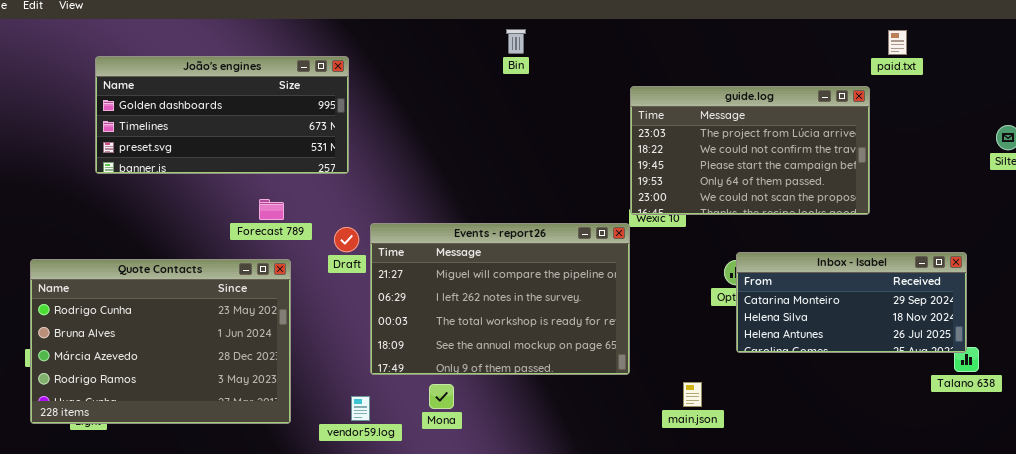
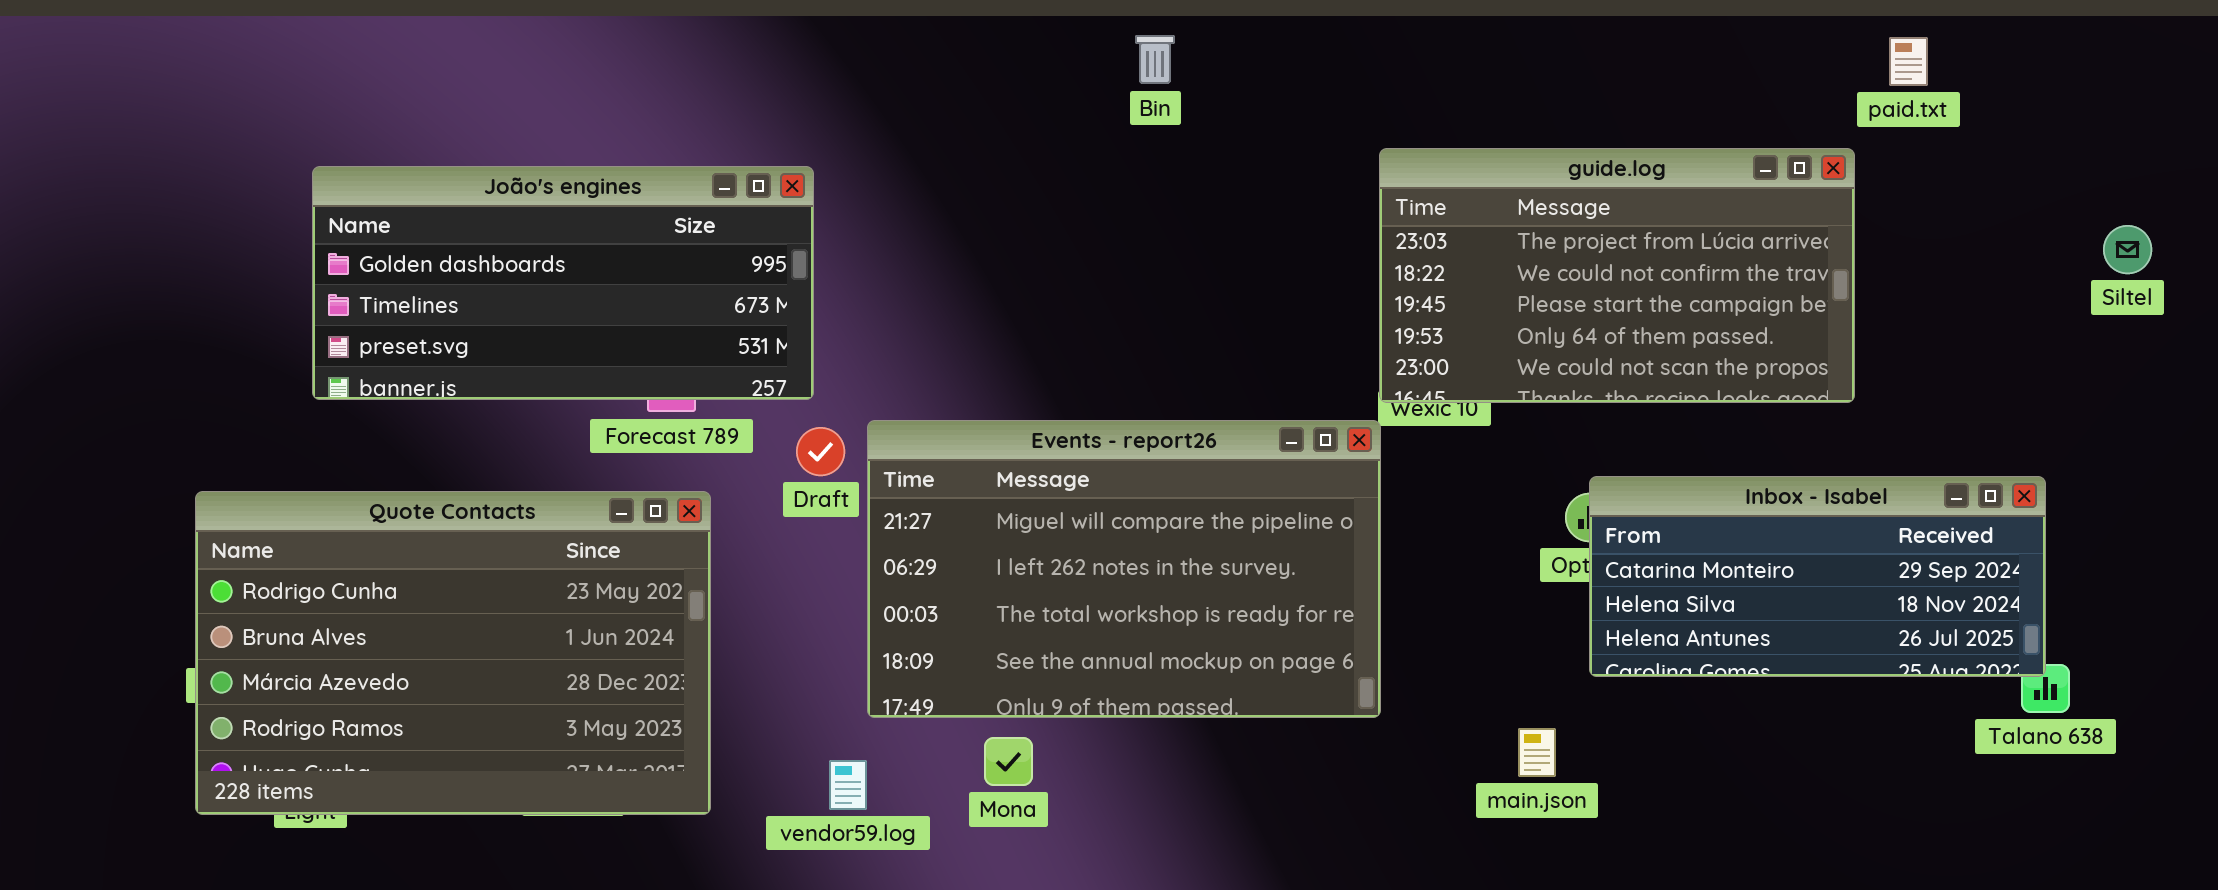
João's engines: [95,56,349,174] -> [312,166,814,400], moved
main.json: [683,382,702,407] -> [1518,728,1556,777], moved

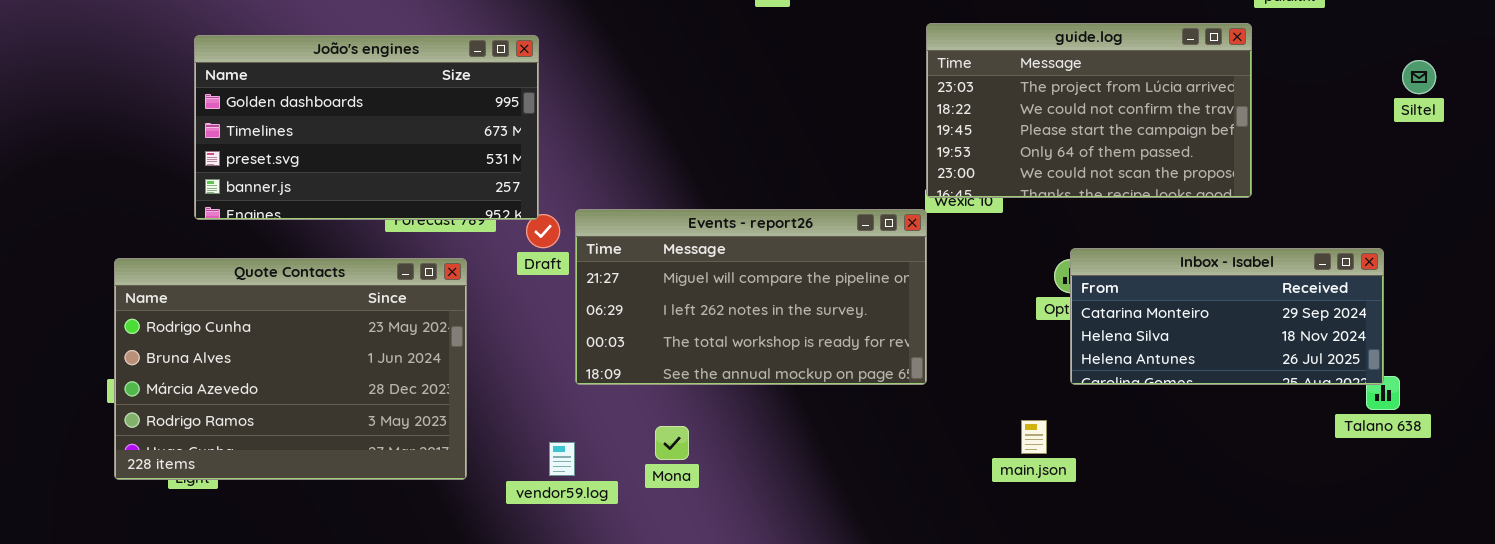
João's engines: [312,166,814,400] -> [194,35,539,220], resized
Siltel: [2103,225,2152,274] -> [1402,60,1436,94], moved
Events - report26: [867,420,1381,718] -> [575,209,927,385], resized

